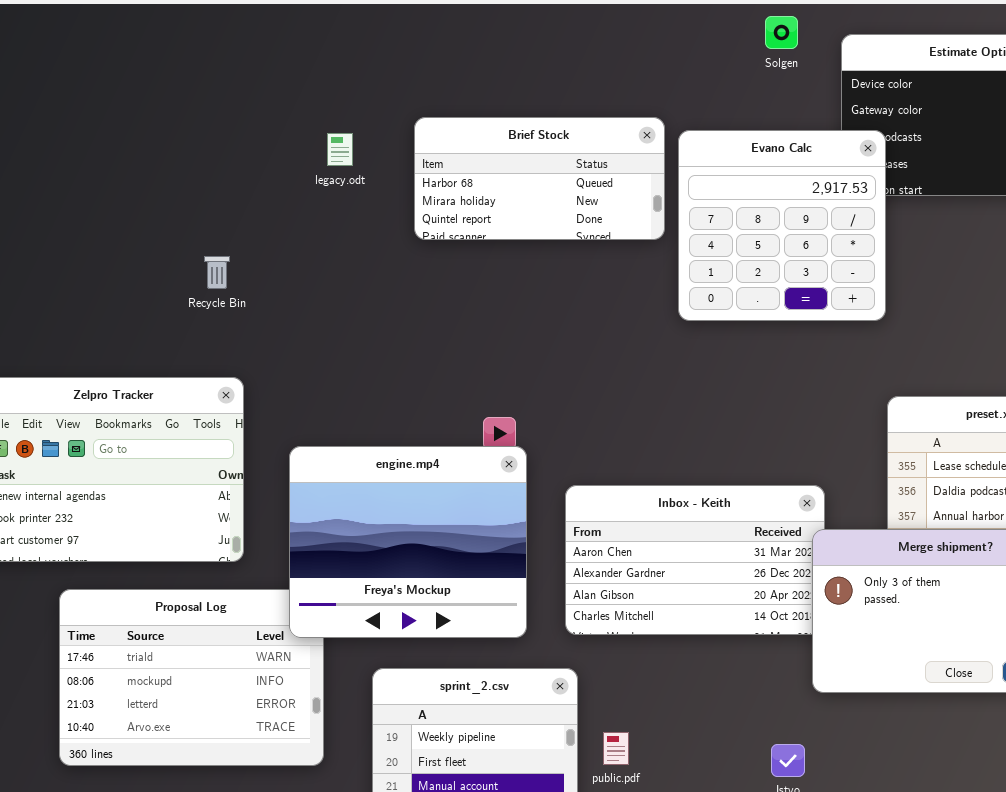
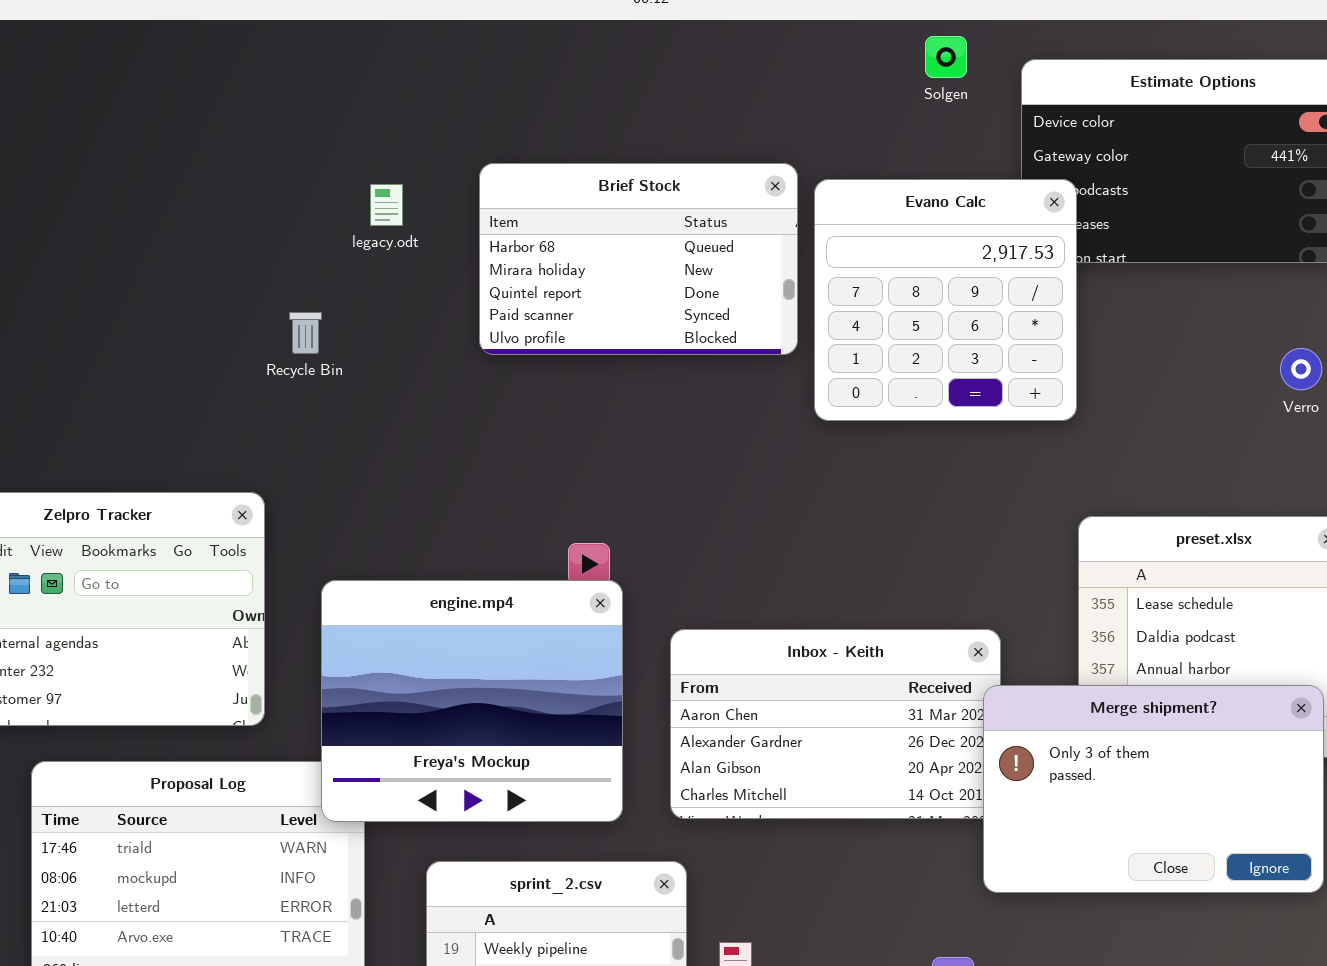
Brief Stock: [414,117,665,240] -> [479,163,798,355], resized
Recycle Bin: [204,256,230,289] -> [289,312,322,354], moved

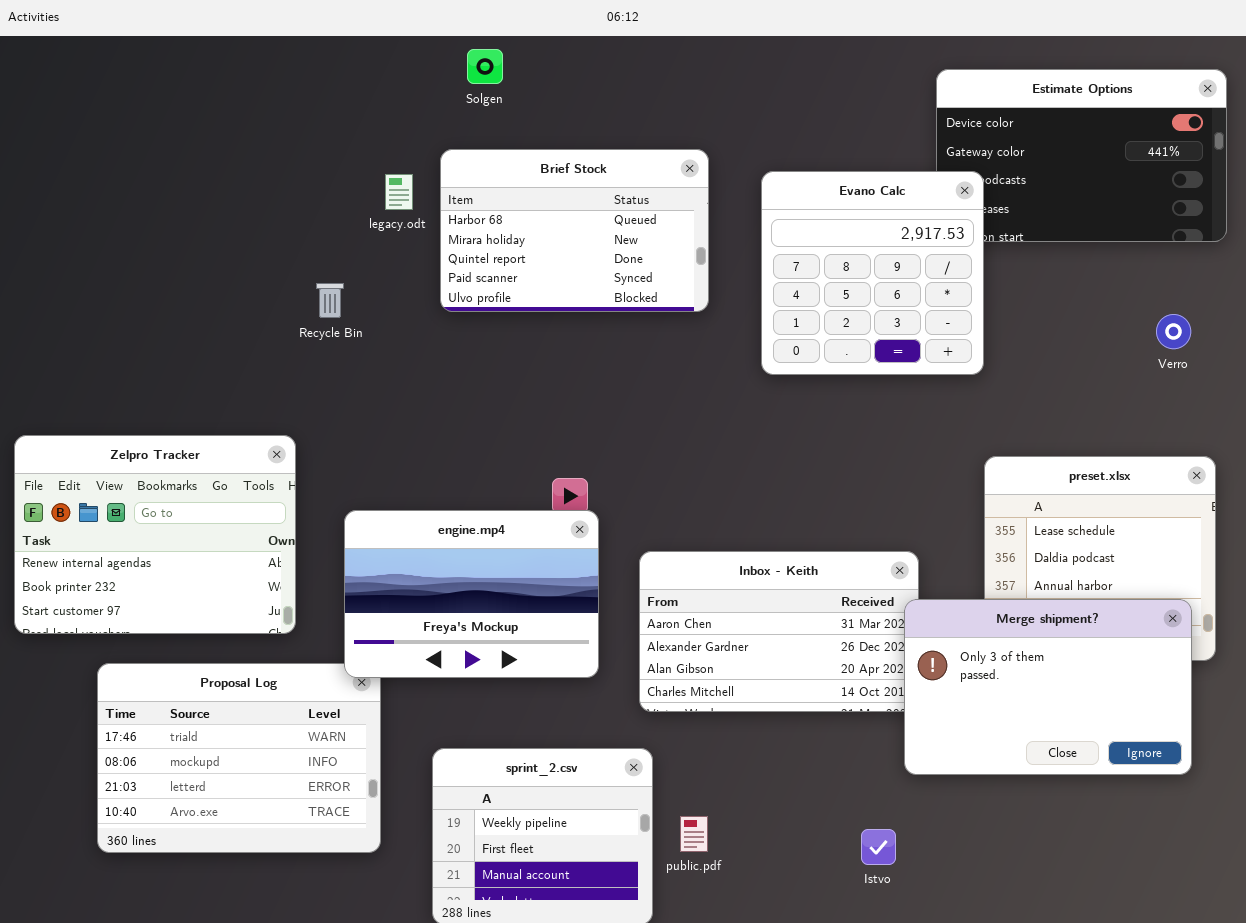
Solgen: [925,36,967,78] -> [467,49,503,84], moved
Brief Stock: [479,163,798,355] -> [440,149,709,312], moved
engine.mp4: [321,580,623,822] -> [344,510,599,678], resized

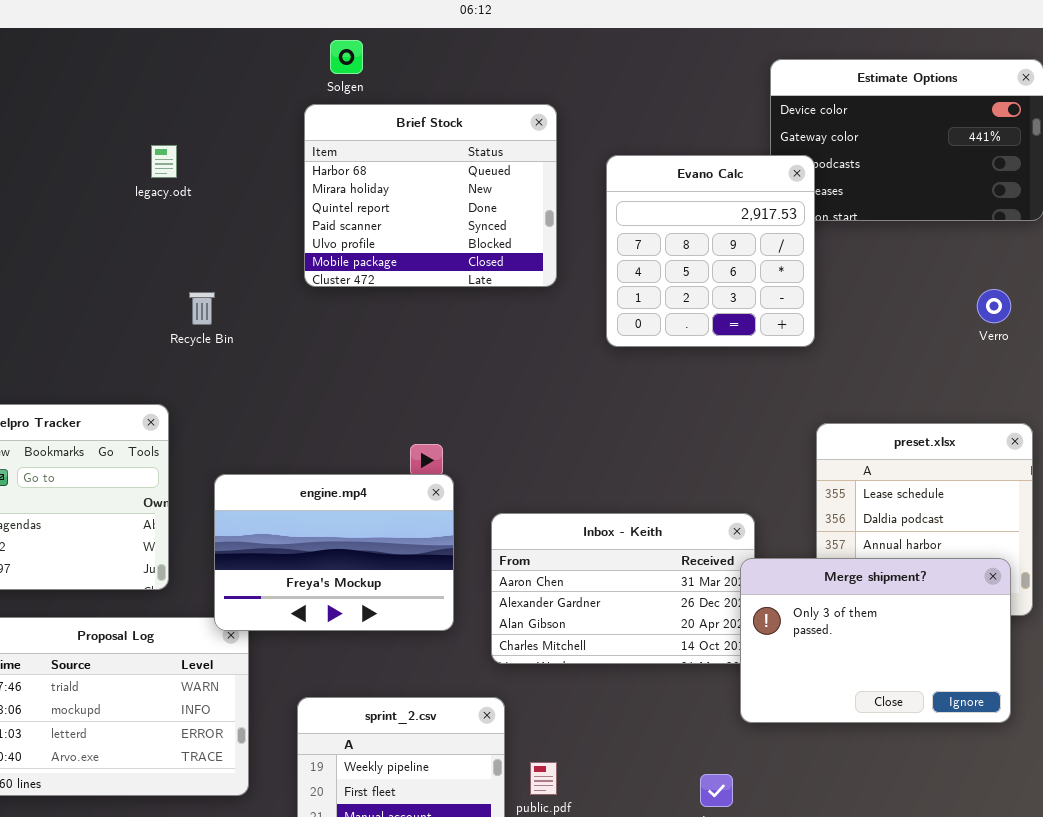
Brief Stock: [440,149,709,312] -> [304,104,557,287], resized
legacy.odt: [385,174,413,210] -> [151,145,177,178], moved
Recycle Bin: [316,283,344,318] -> [189,292,215,325], moved

